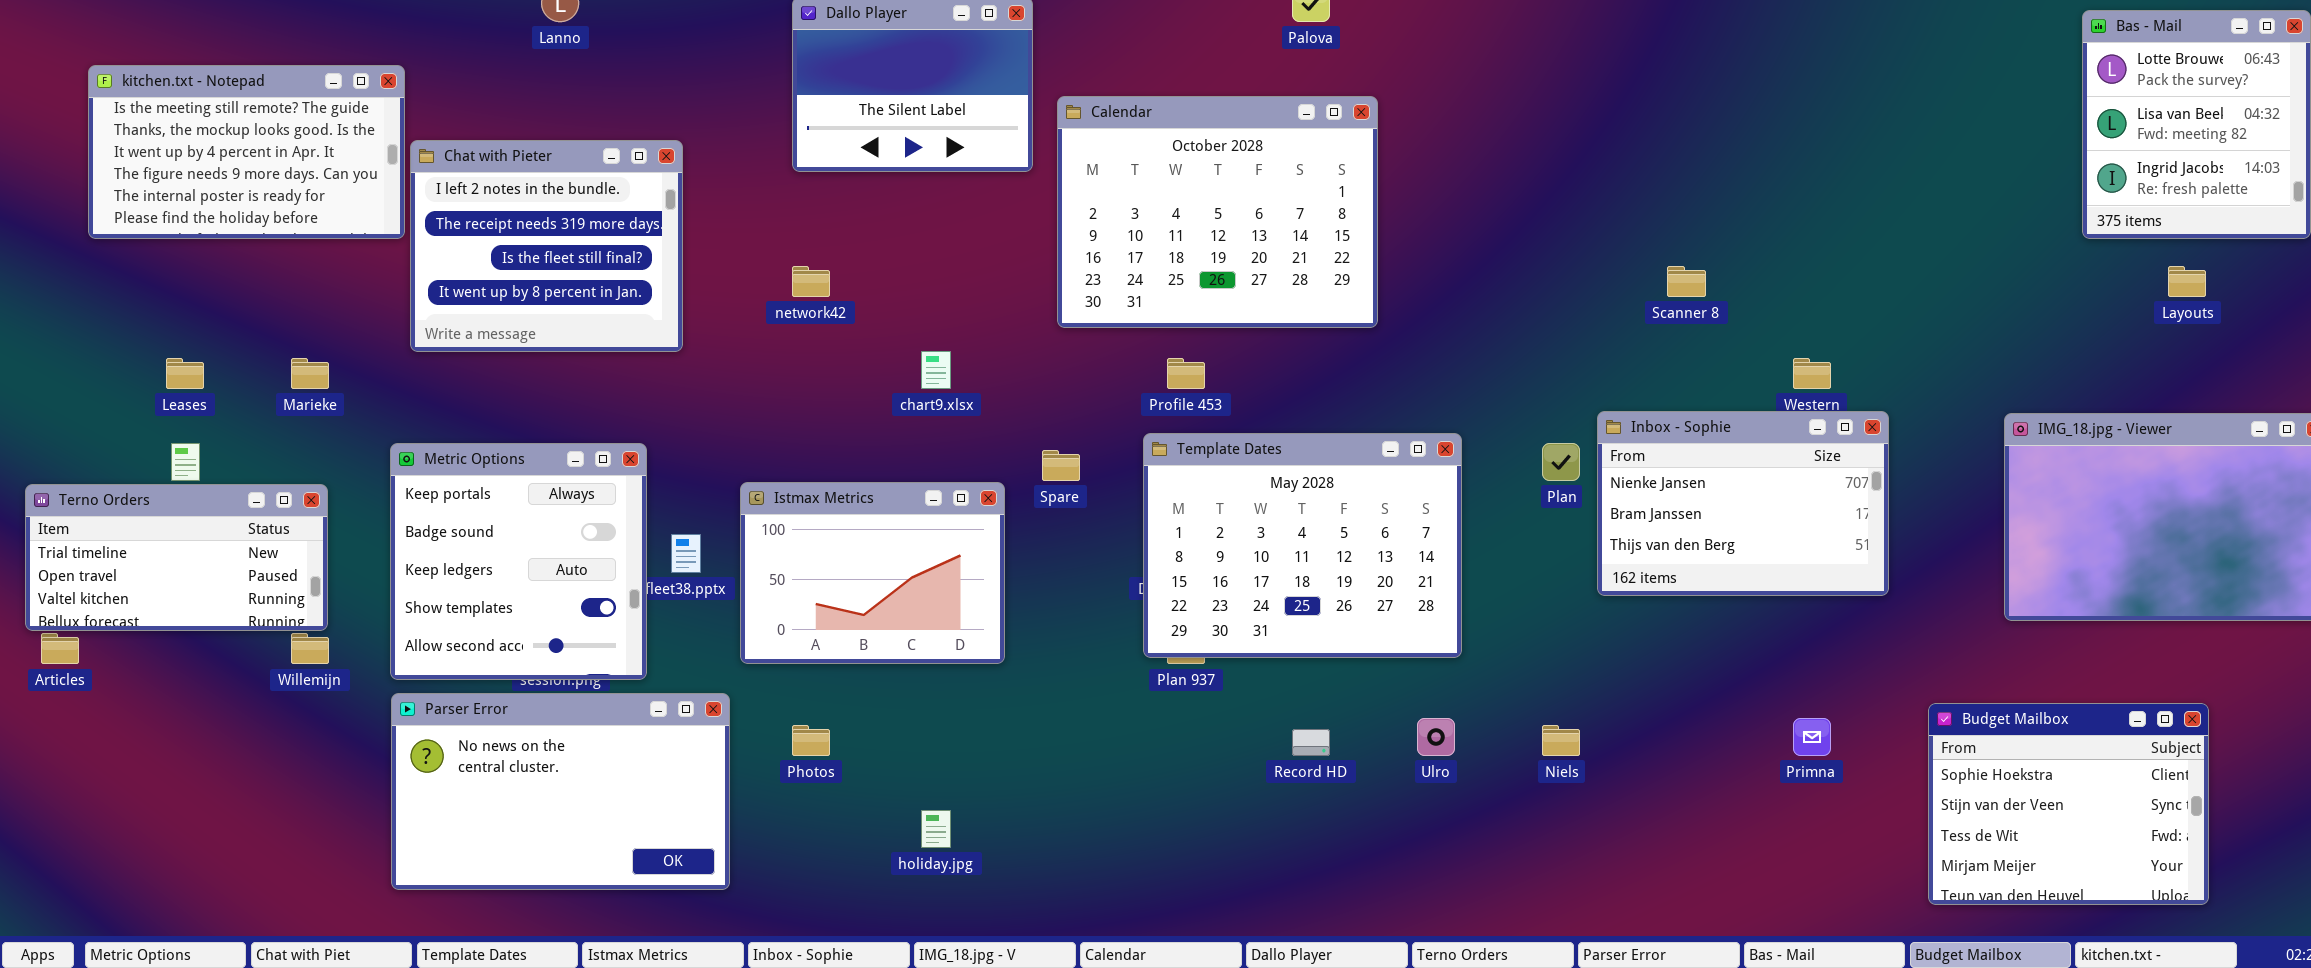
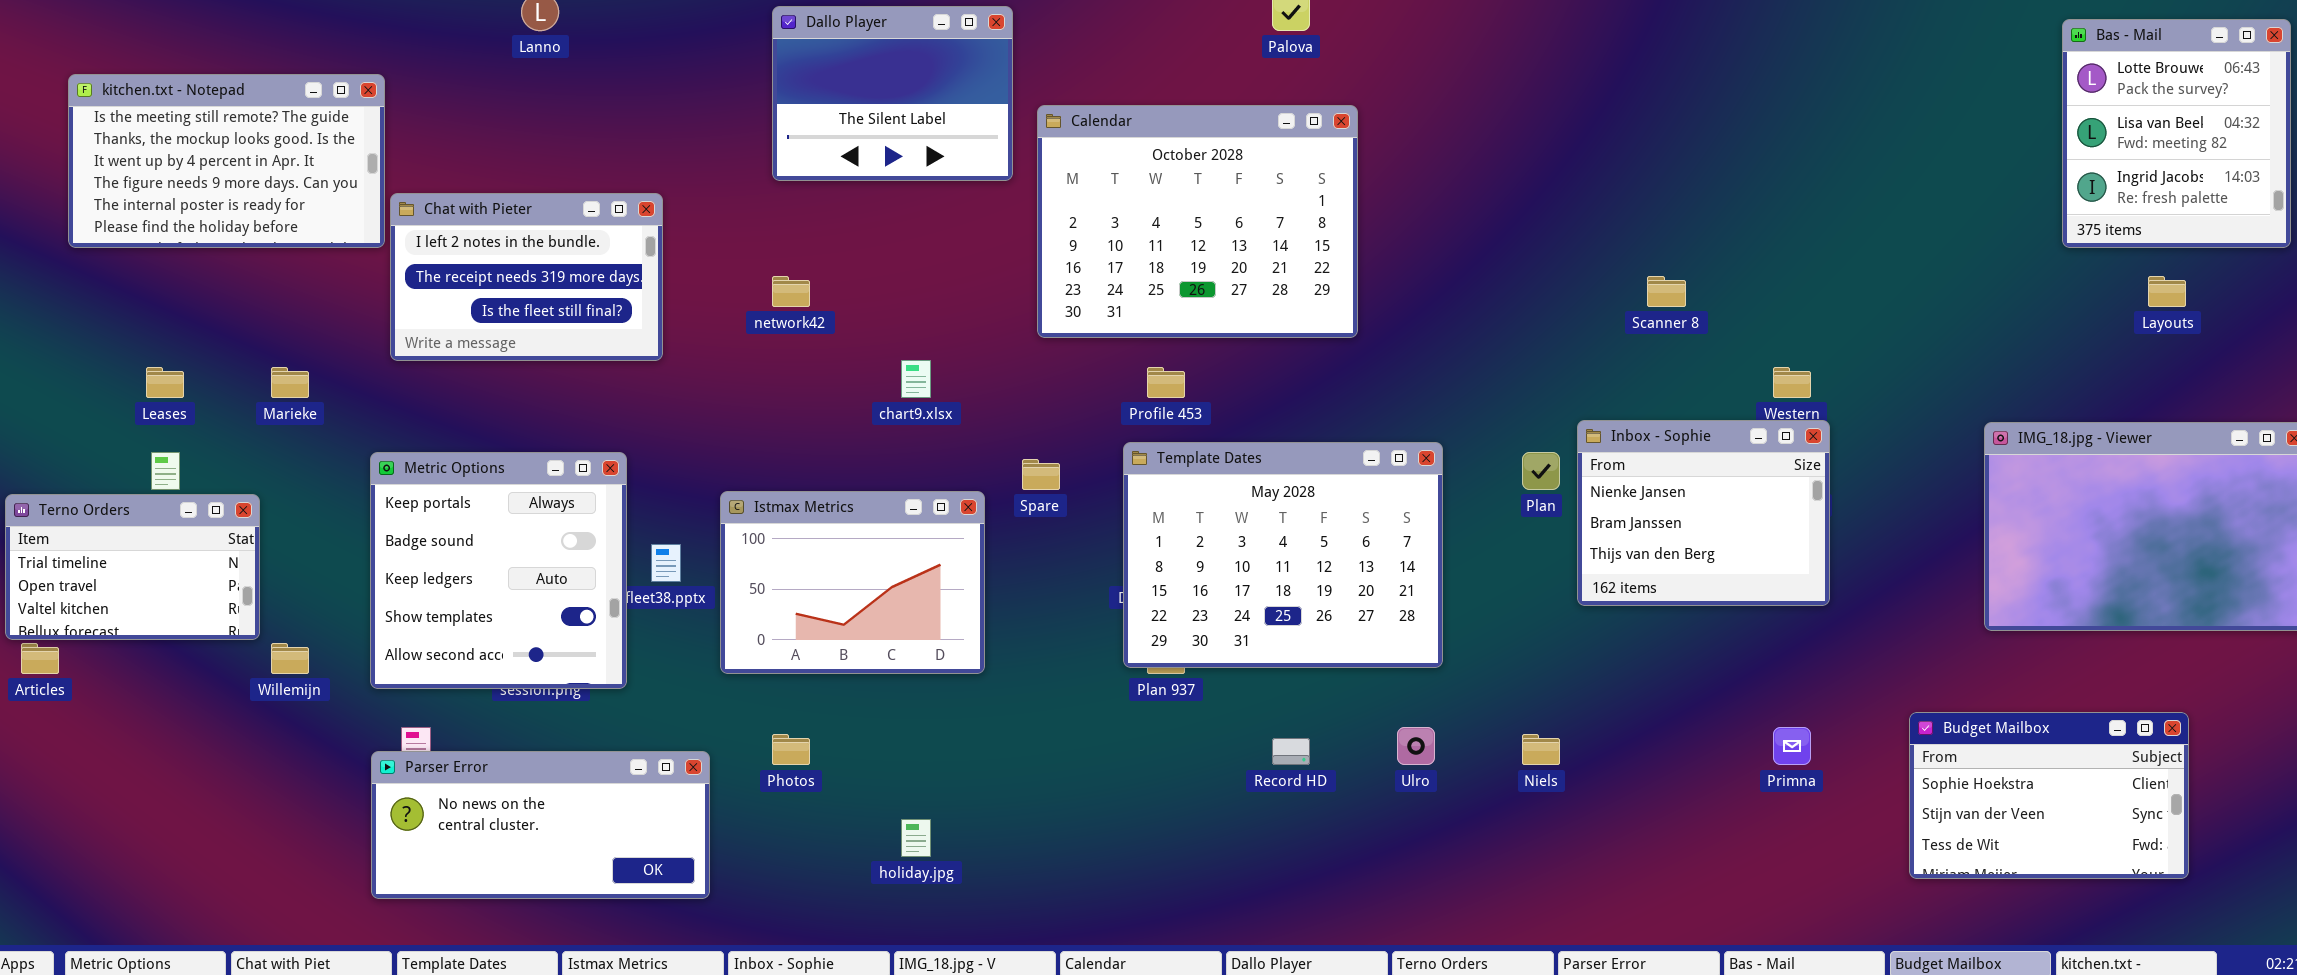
Chat with Pieter: [410,140,683,352] -> [390,193,663,361], resized
Inbox - Sophie: [1597,411,1889,596] -> [1577,420,1830,606], resized
Terno Orders: [25,484,328,631] -> [5,494,260,640], resized
Parser Error: [391,693,730,890] -> [371,751,710,899], resized
Budget Mailbox: [1928,703,2209,905] -> [1909,712,2189,879], resized

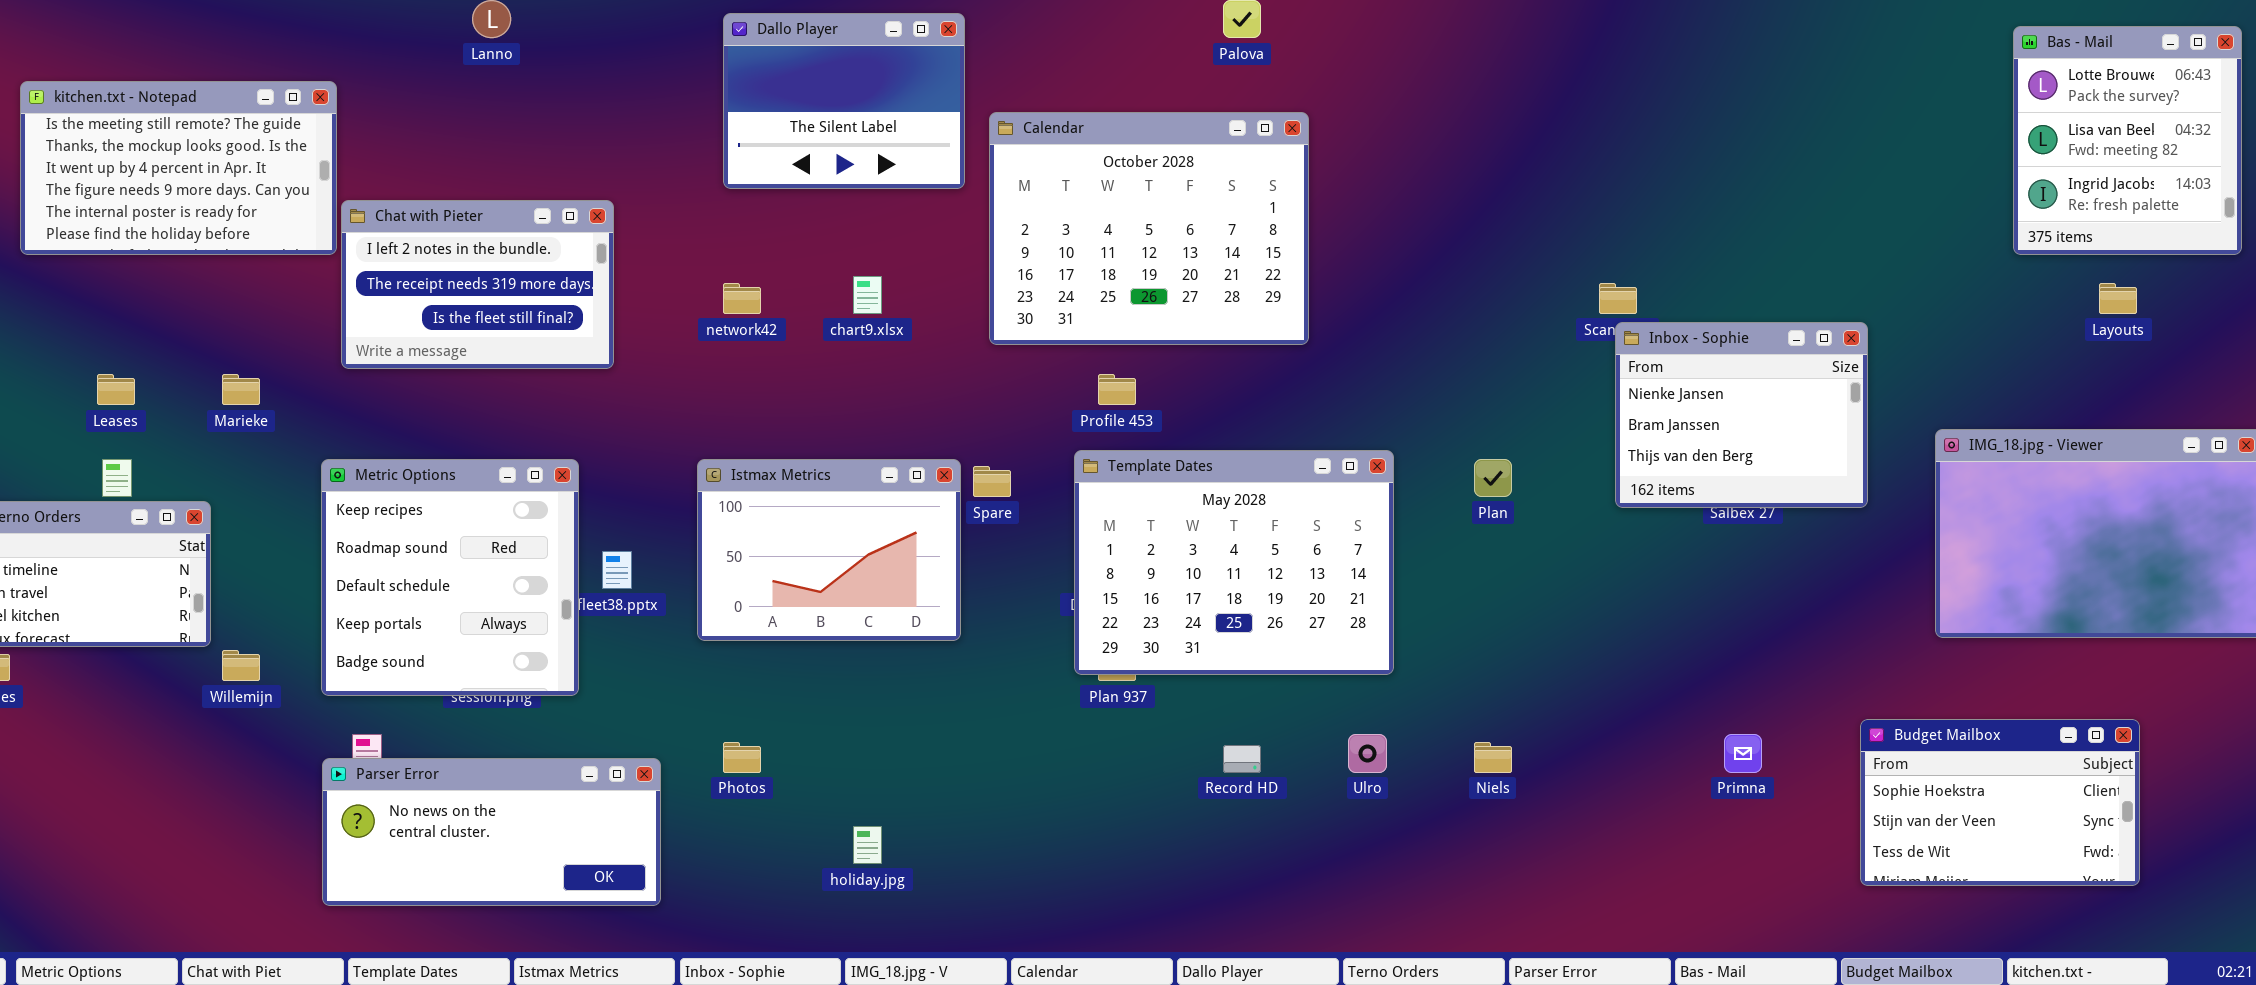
chart9.xlsx: [901,360,931,398] -> [853,276,882,314], moved
Inbox - Sophie: [1577,420,1830,606] -> [1615,322,1868,508], moved
Metric Options: [370,452,627,689] -> [321,459,579,696], scrolled up 3 rows
Istmax Metrics: [720,491,985,674] -> [697,459,961,641], moved

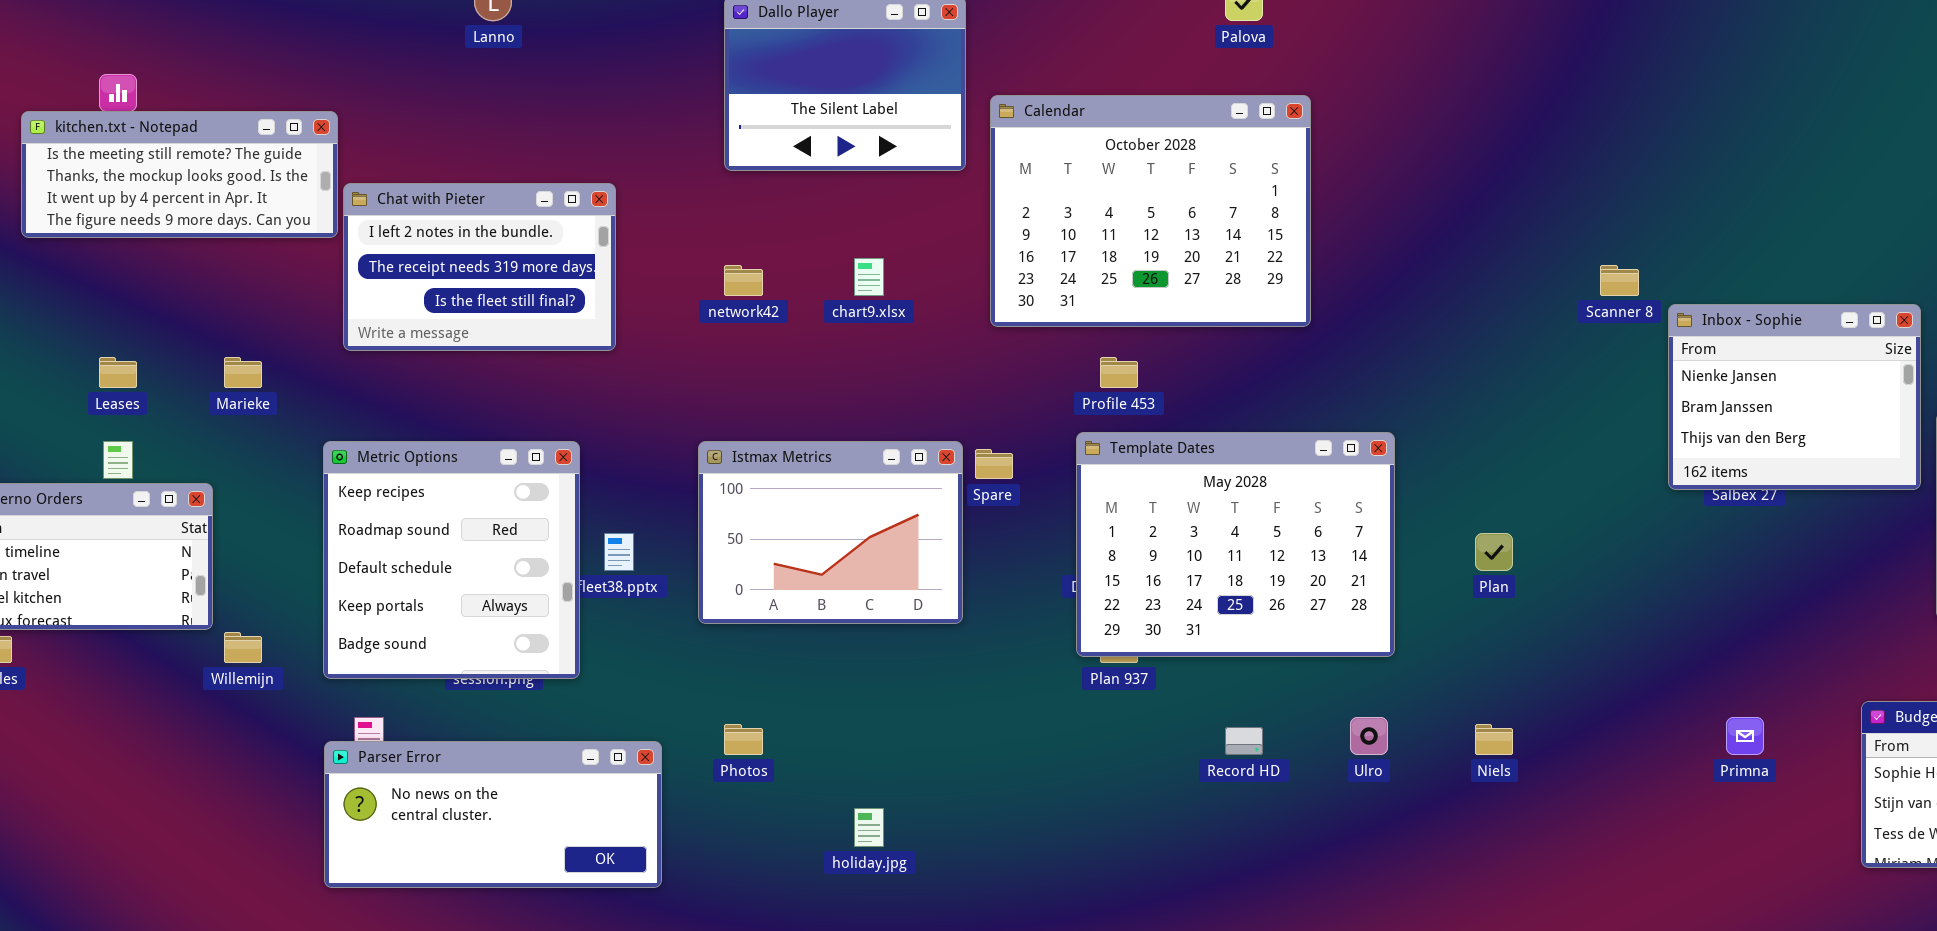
kitchen.txt - Notepad: [20,81,337,255] -> [21,111,338,238], resized
Inbox - Sophie: [1615,322,1868,508] -> [1668,304,1921,490], moved
Plan: [1474,459,1512,497] -> [1475,533,1513,571], moved

